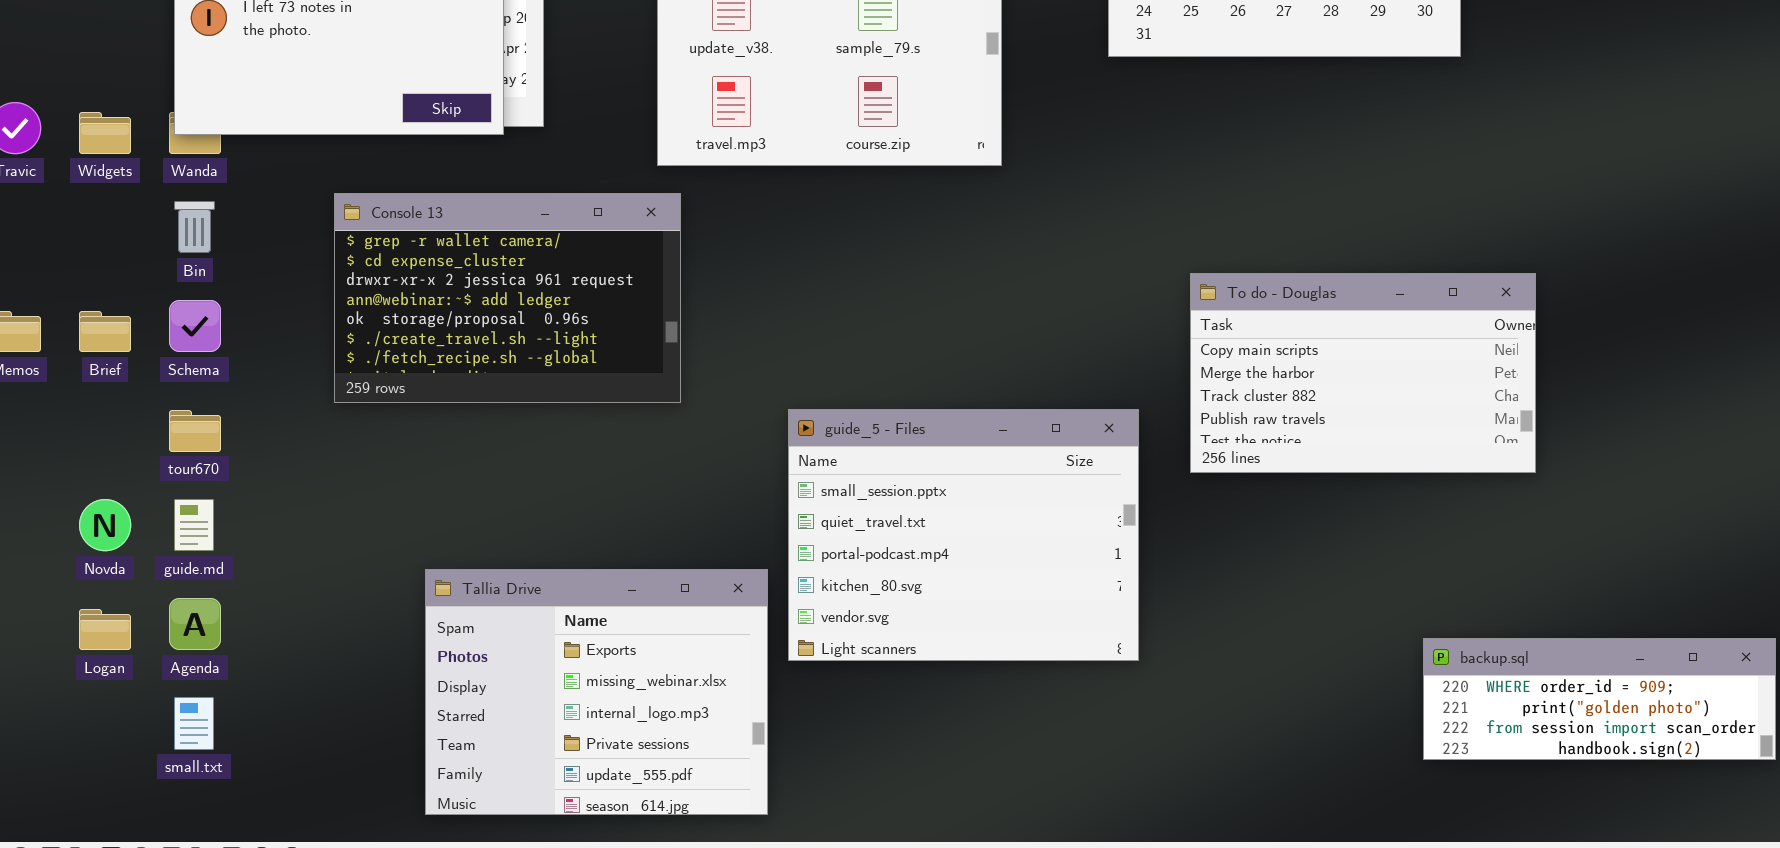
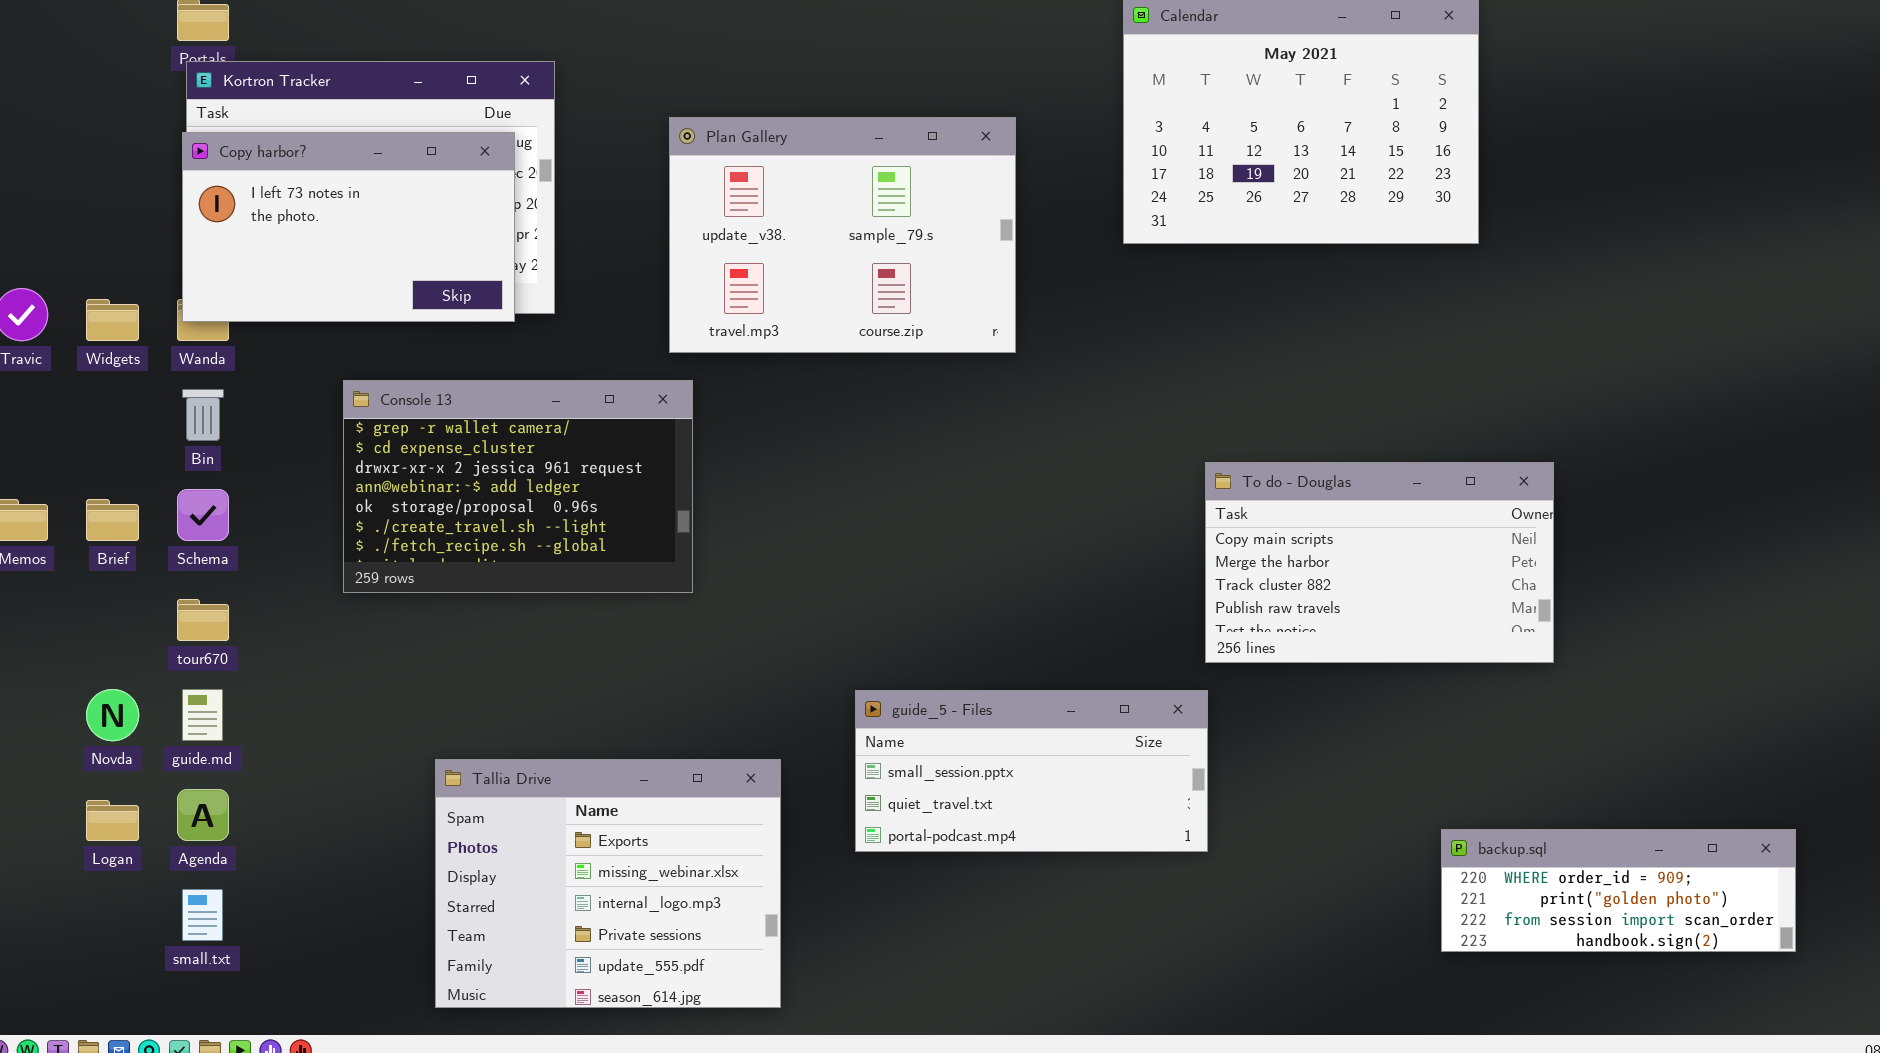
guide_5 - Files: [788,409,1139,661] -> [855,690,1208,852], moved, resized

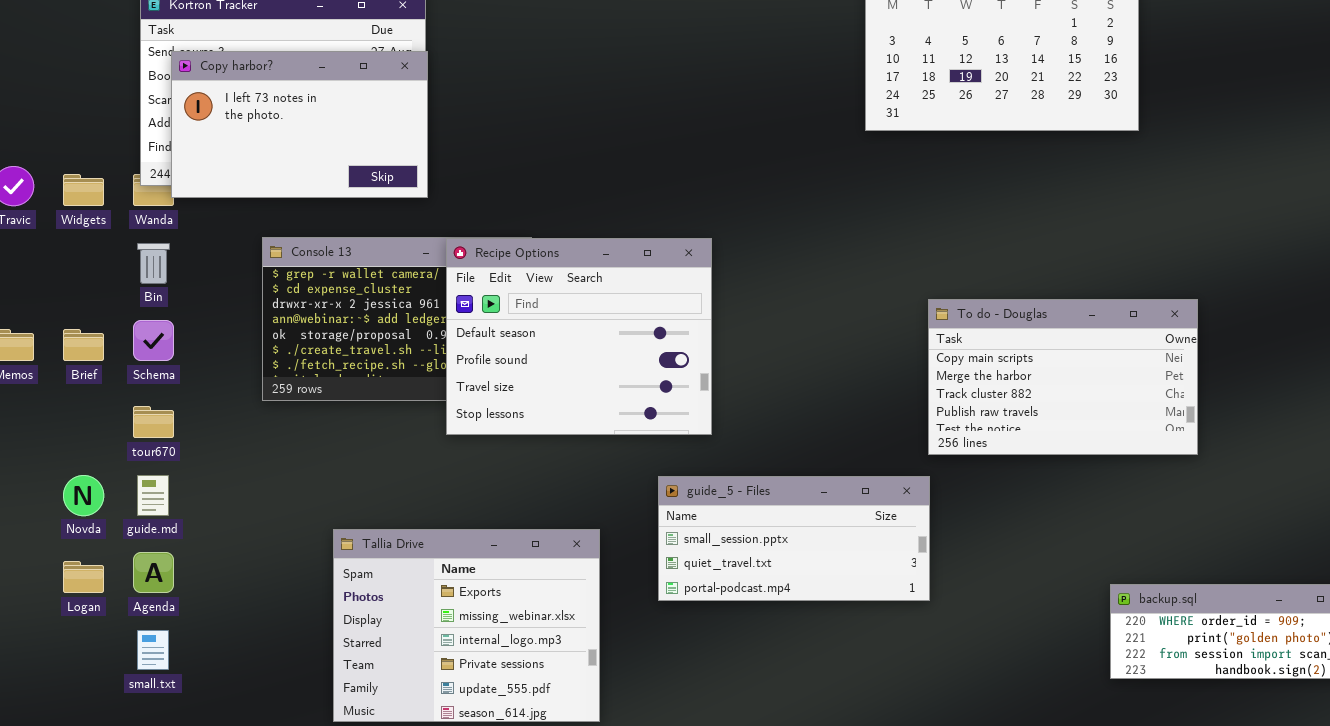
Plan Gallery: [669,117,1016,353] -> none, closed
Copy harbor?: [182,132,515,322] -> [171,51,428,198], moved
Recipe Options: none -> [446,238,712,435], opened

